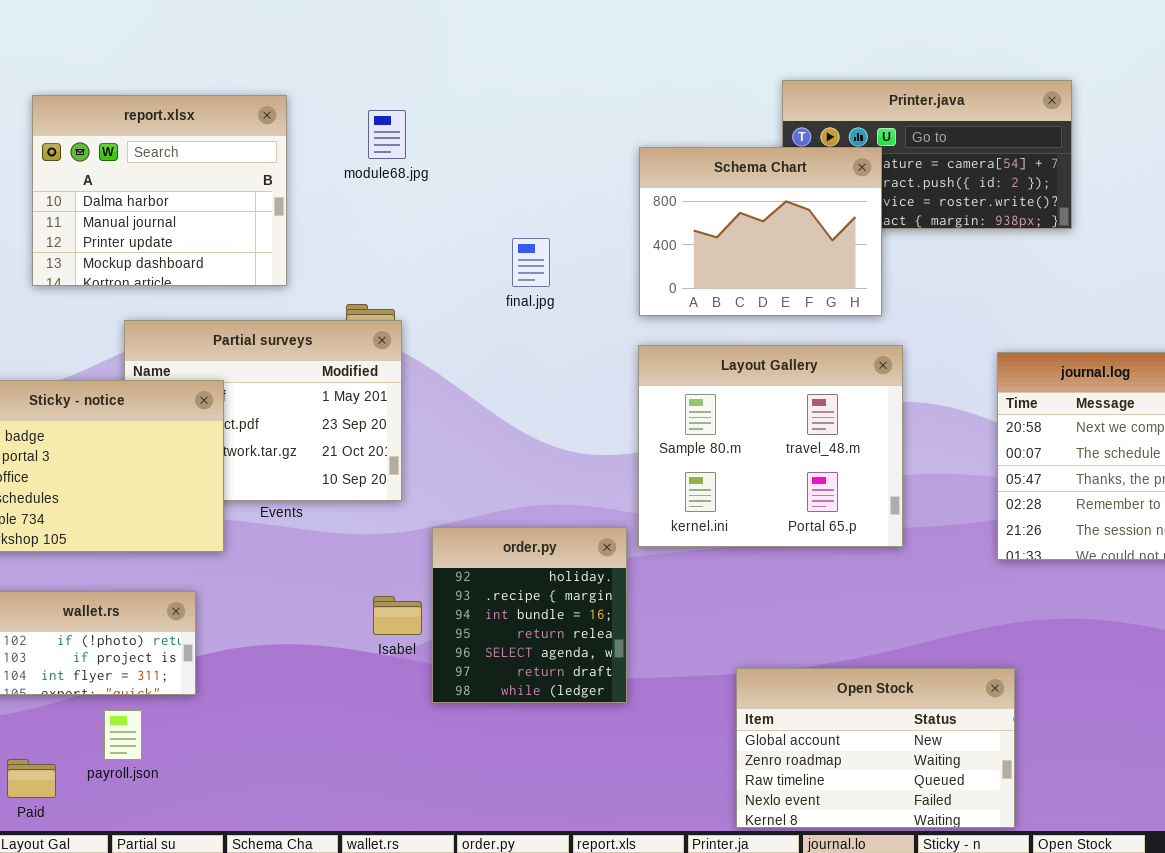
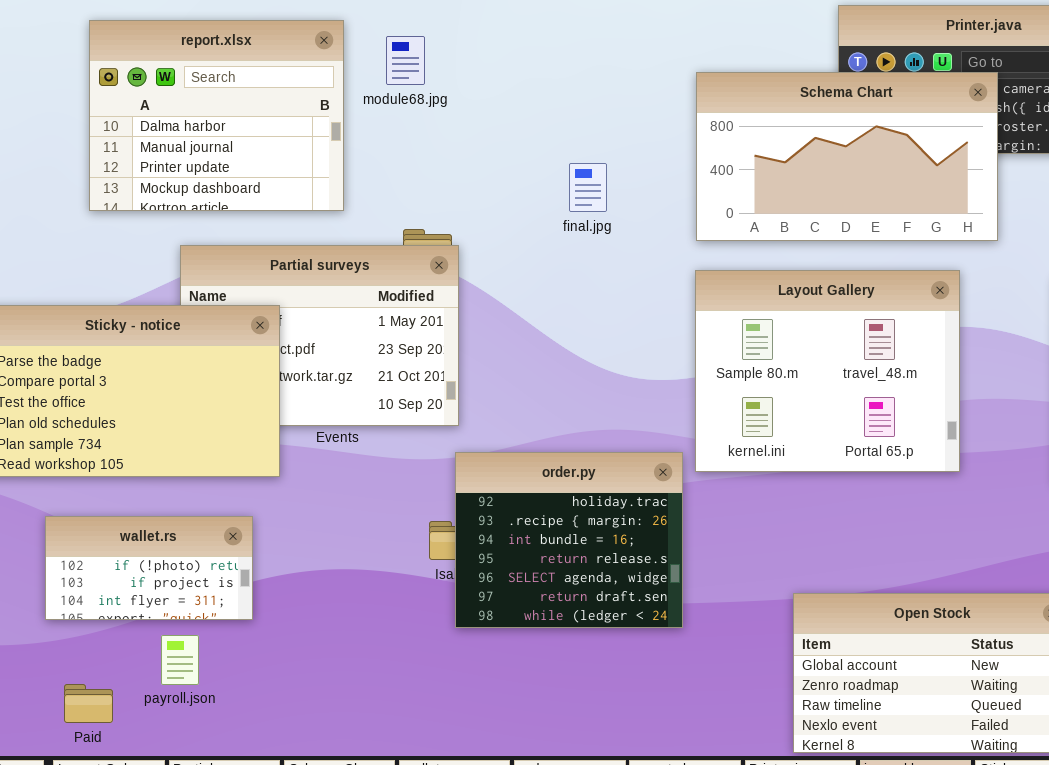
module68.jpg: [368,110,406,159] -> [386,36,425,85], moved
Schema Chart: [639,147,882,316] -> [696,72,998,241], resized
order.py: [432,527,627,703] -> [455,452,683,628], resized

